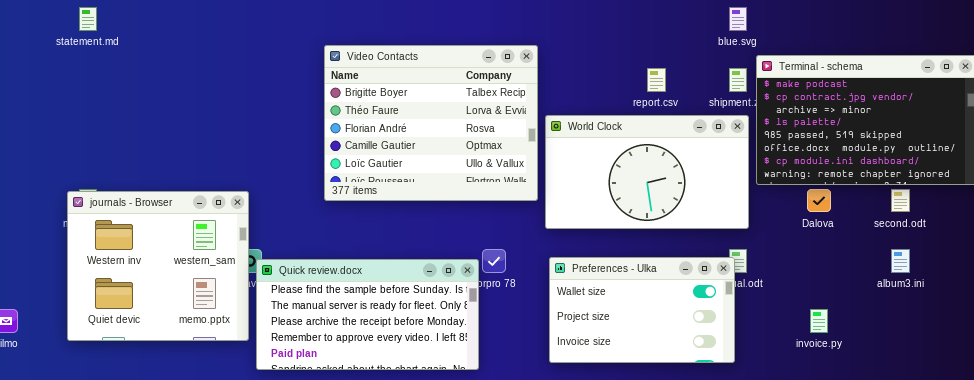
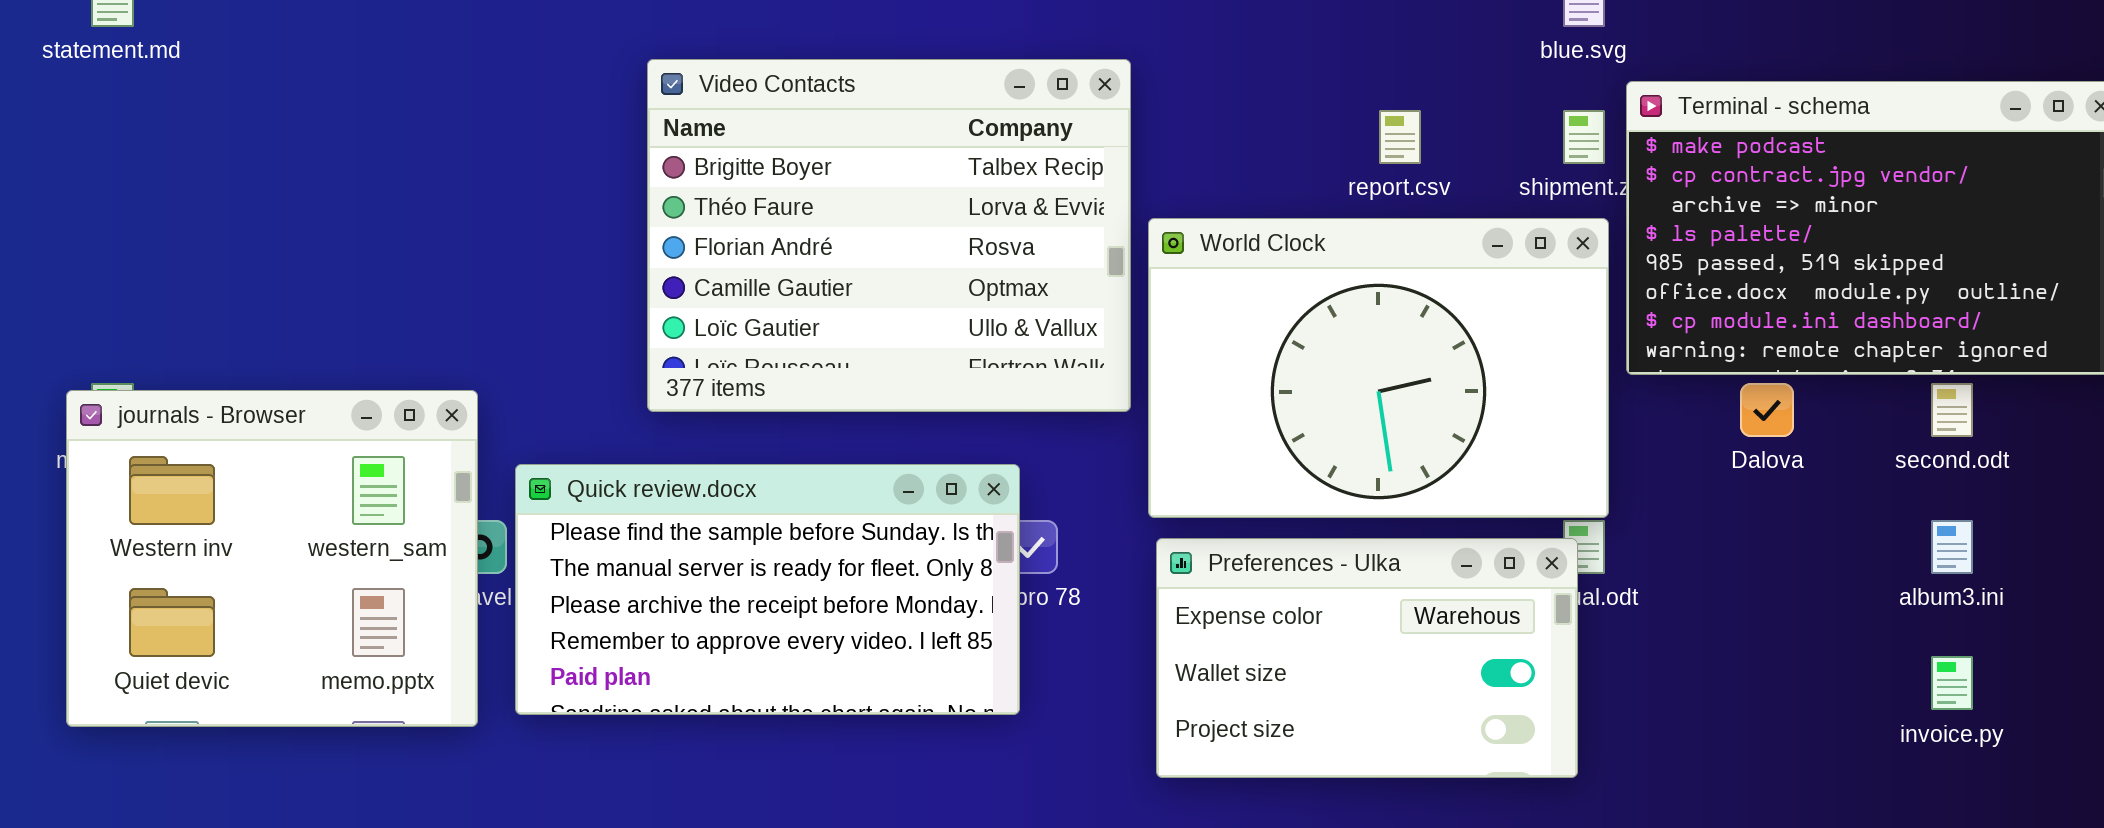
World Clock: [545,115,749,229] -> [1148,218,1609,518], resized
Preferences - Ulka: [549,257,735,363] -> [1156,538,1578,778], scrolled up 1 row
Quick review.docx: [256,259,479,370] -> [515,464,1020,715], moved
invoice.py: [810,309,828,333] -> [1931,656,1973,710], moved

